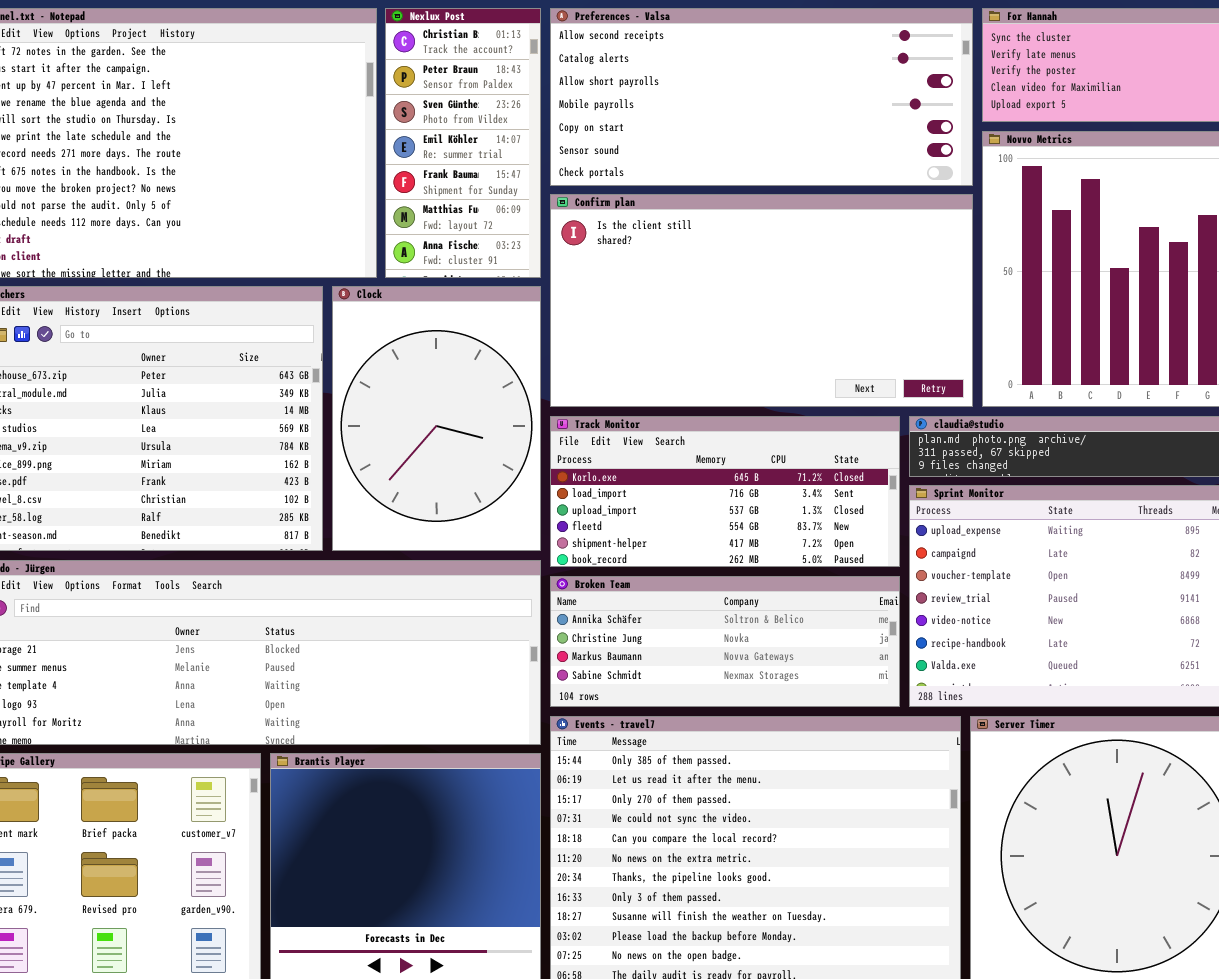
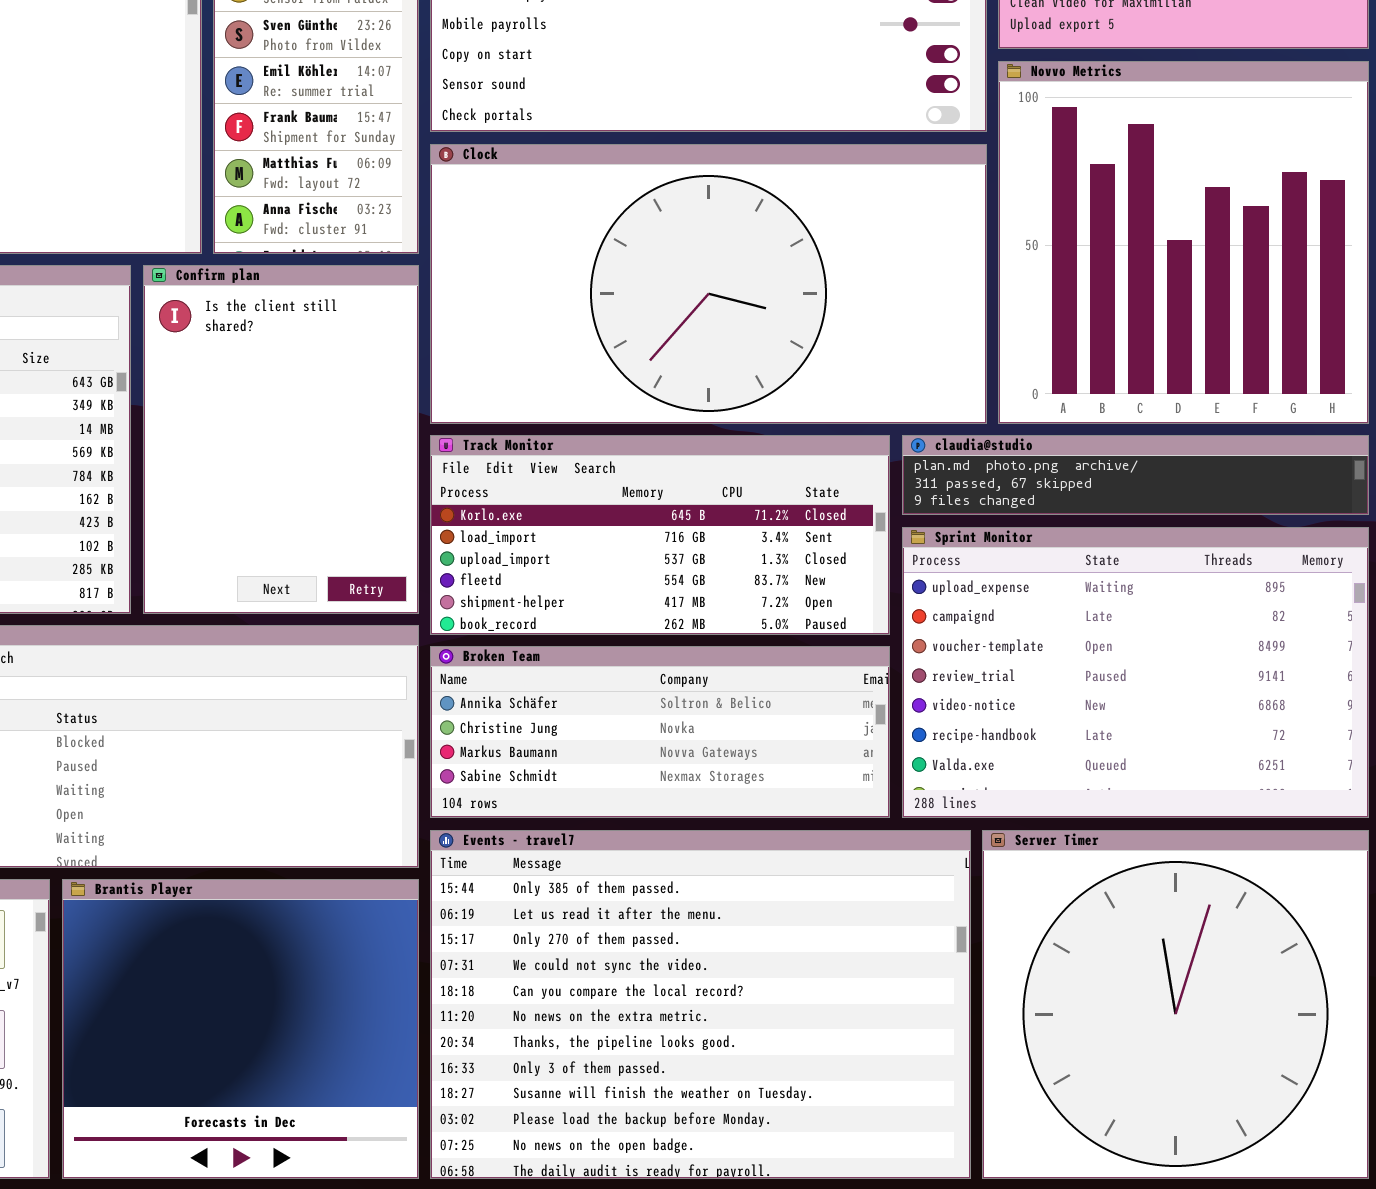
Confirm plan: [550,194,973,407] -> [143,265,419,614], moved, resized
Clock: [332,286,541,551] -> [430,144,987,424], moved, resized

